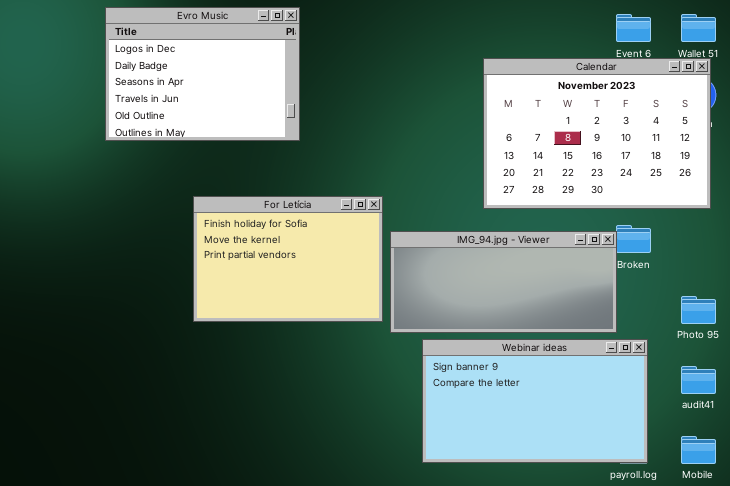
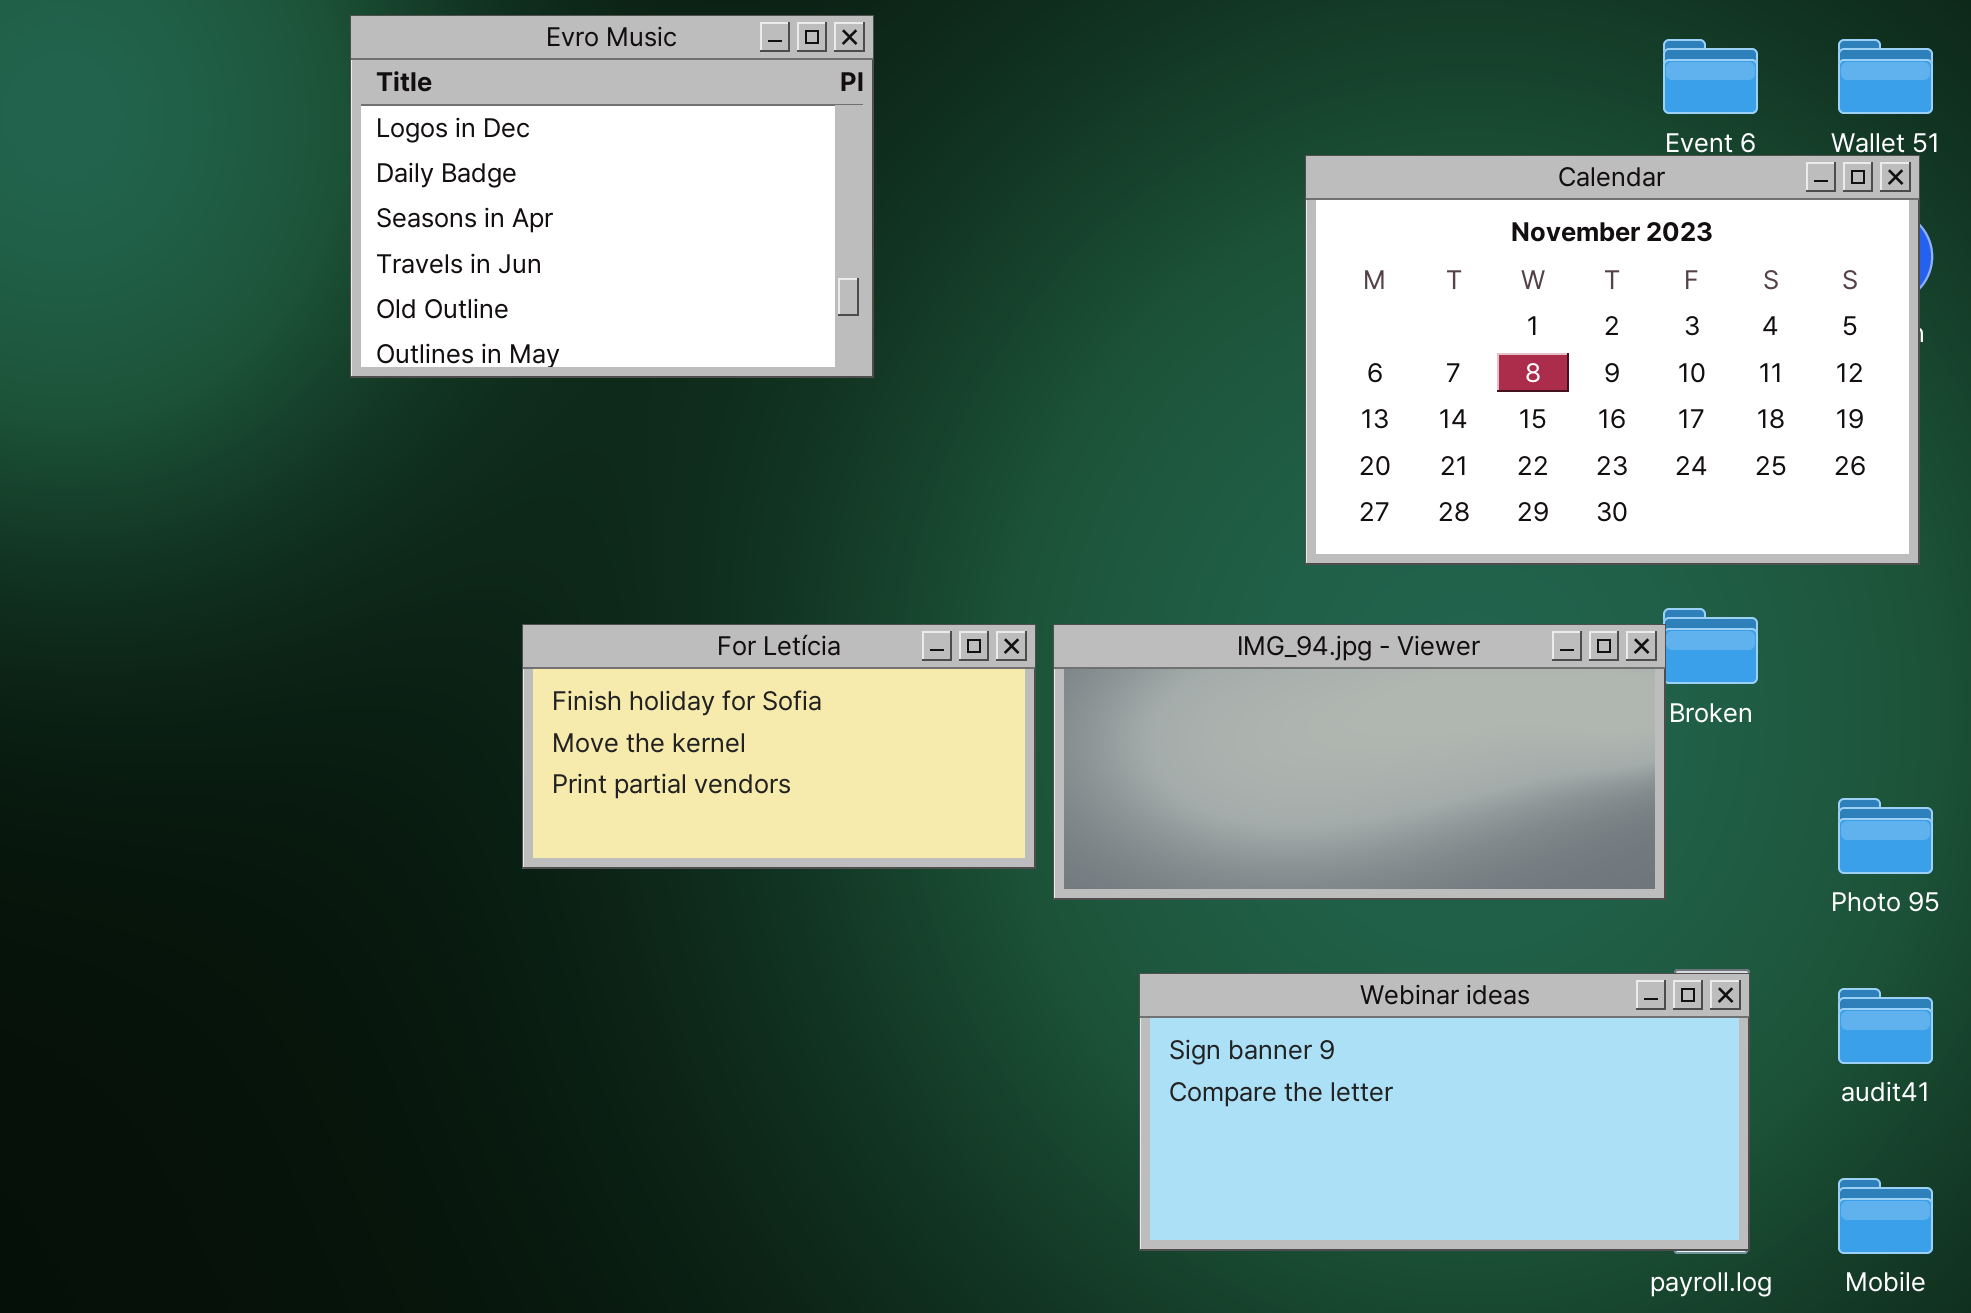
Evro Music: [105,7,300,141] -> [350,15,874,378], moved
For Letícia: [193,196,383,322] -> [522,624,1036,869], resized
Webinar ideas: [422,339,648,463] -> [1139,973,1750,1251], resized

